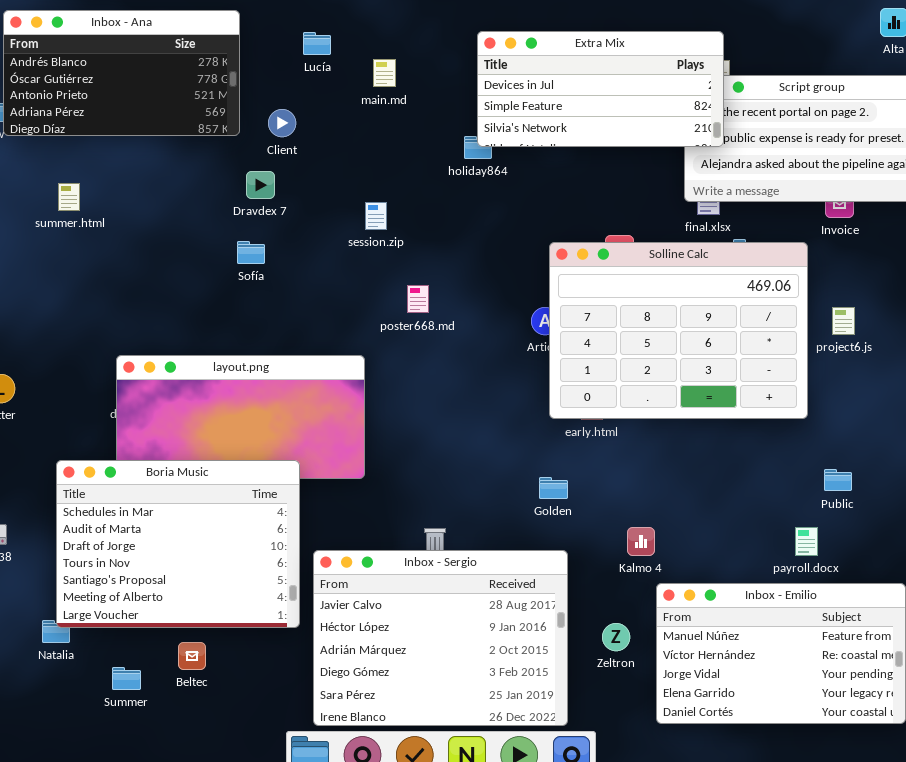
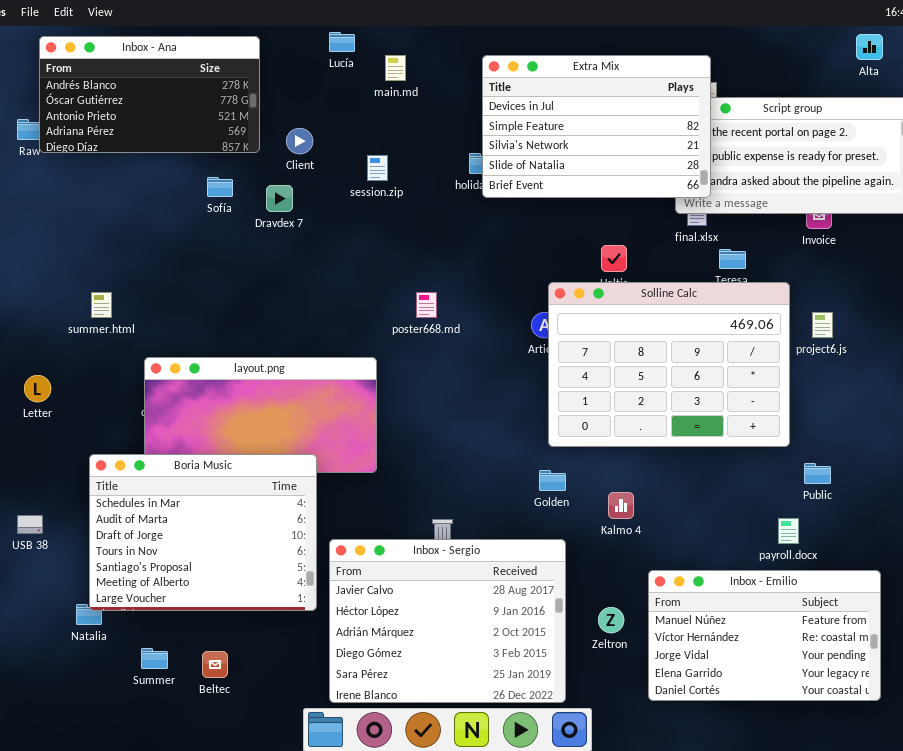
Extra Mix: [477,31,724,147] -> [482,55,711,198], resized
Lucía: [303,32,331,55] -> [329,32,355,52], moved
main.md: [373,59,396,87] -> [385,55,406,81], moved
summer.html: [58,183,80,211] -> [91,292,112,318], moved
session.zip: [365,202,387,230] -> [367,155,388,181], moved
Sofía: [237,241,265,264] -> [207,177,233,197], moved
Solline Calc: [549,242,808,419] -> [548,282,790,447], moved
Kalmo 4: [627,527,655,556] -> [608,492,634,519], moved
Beltec: [178,642,206,670] -> [202,651,228,678], moved

